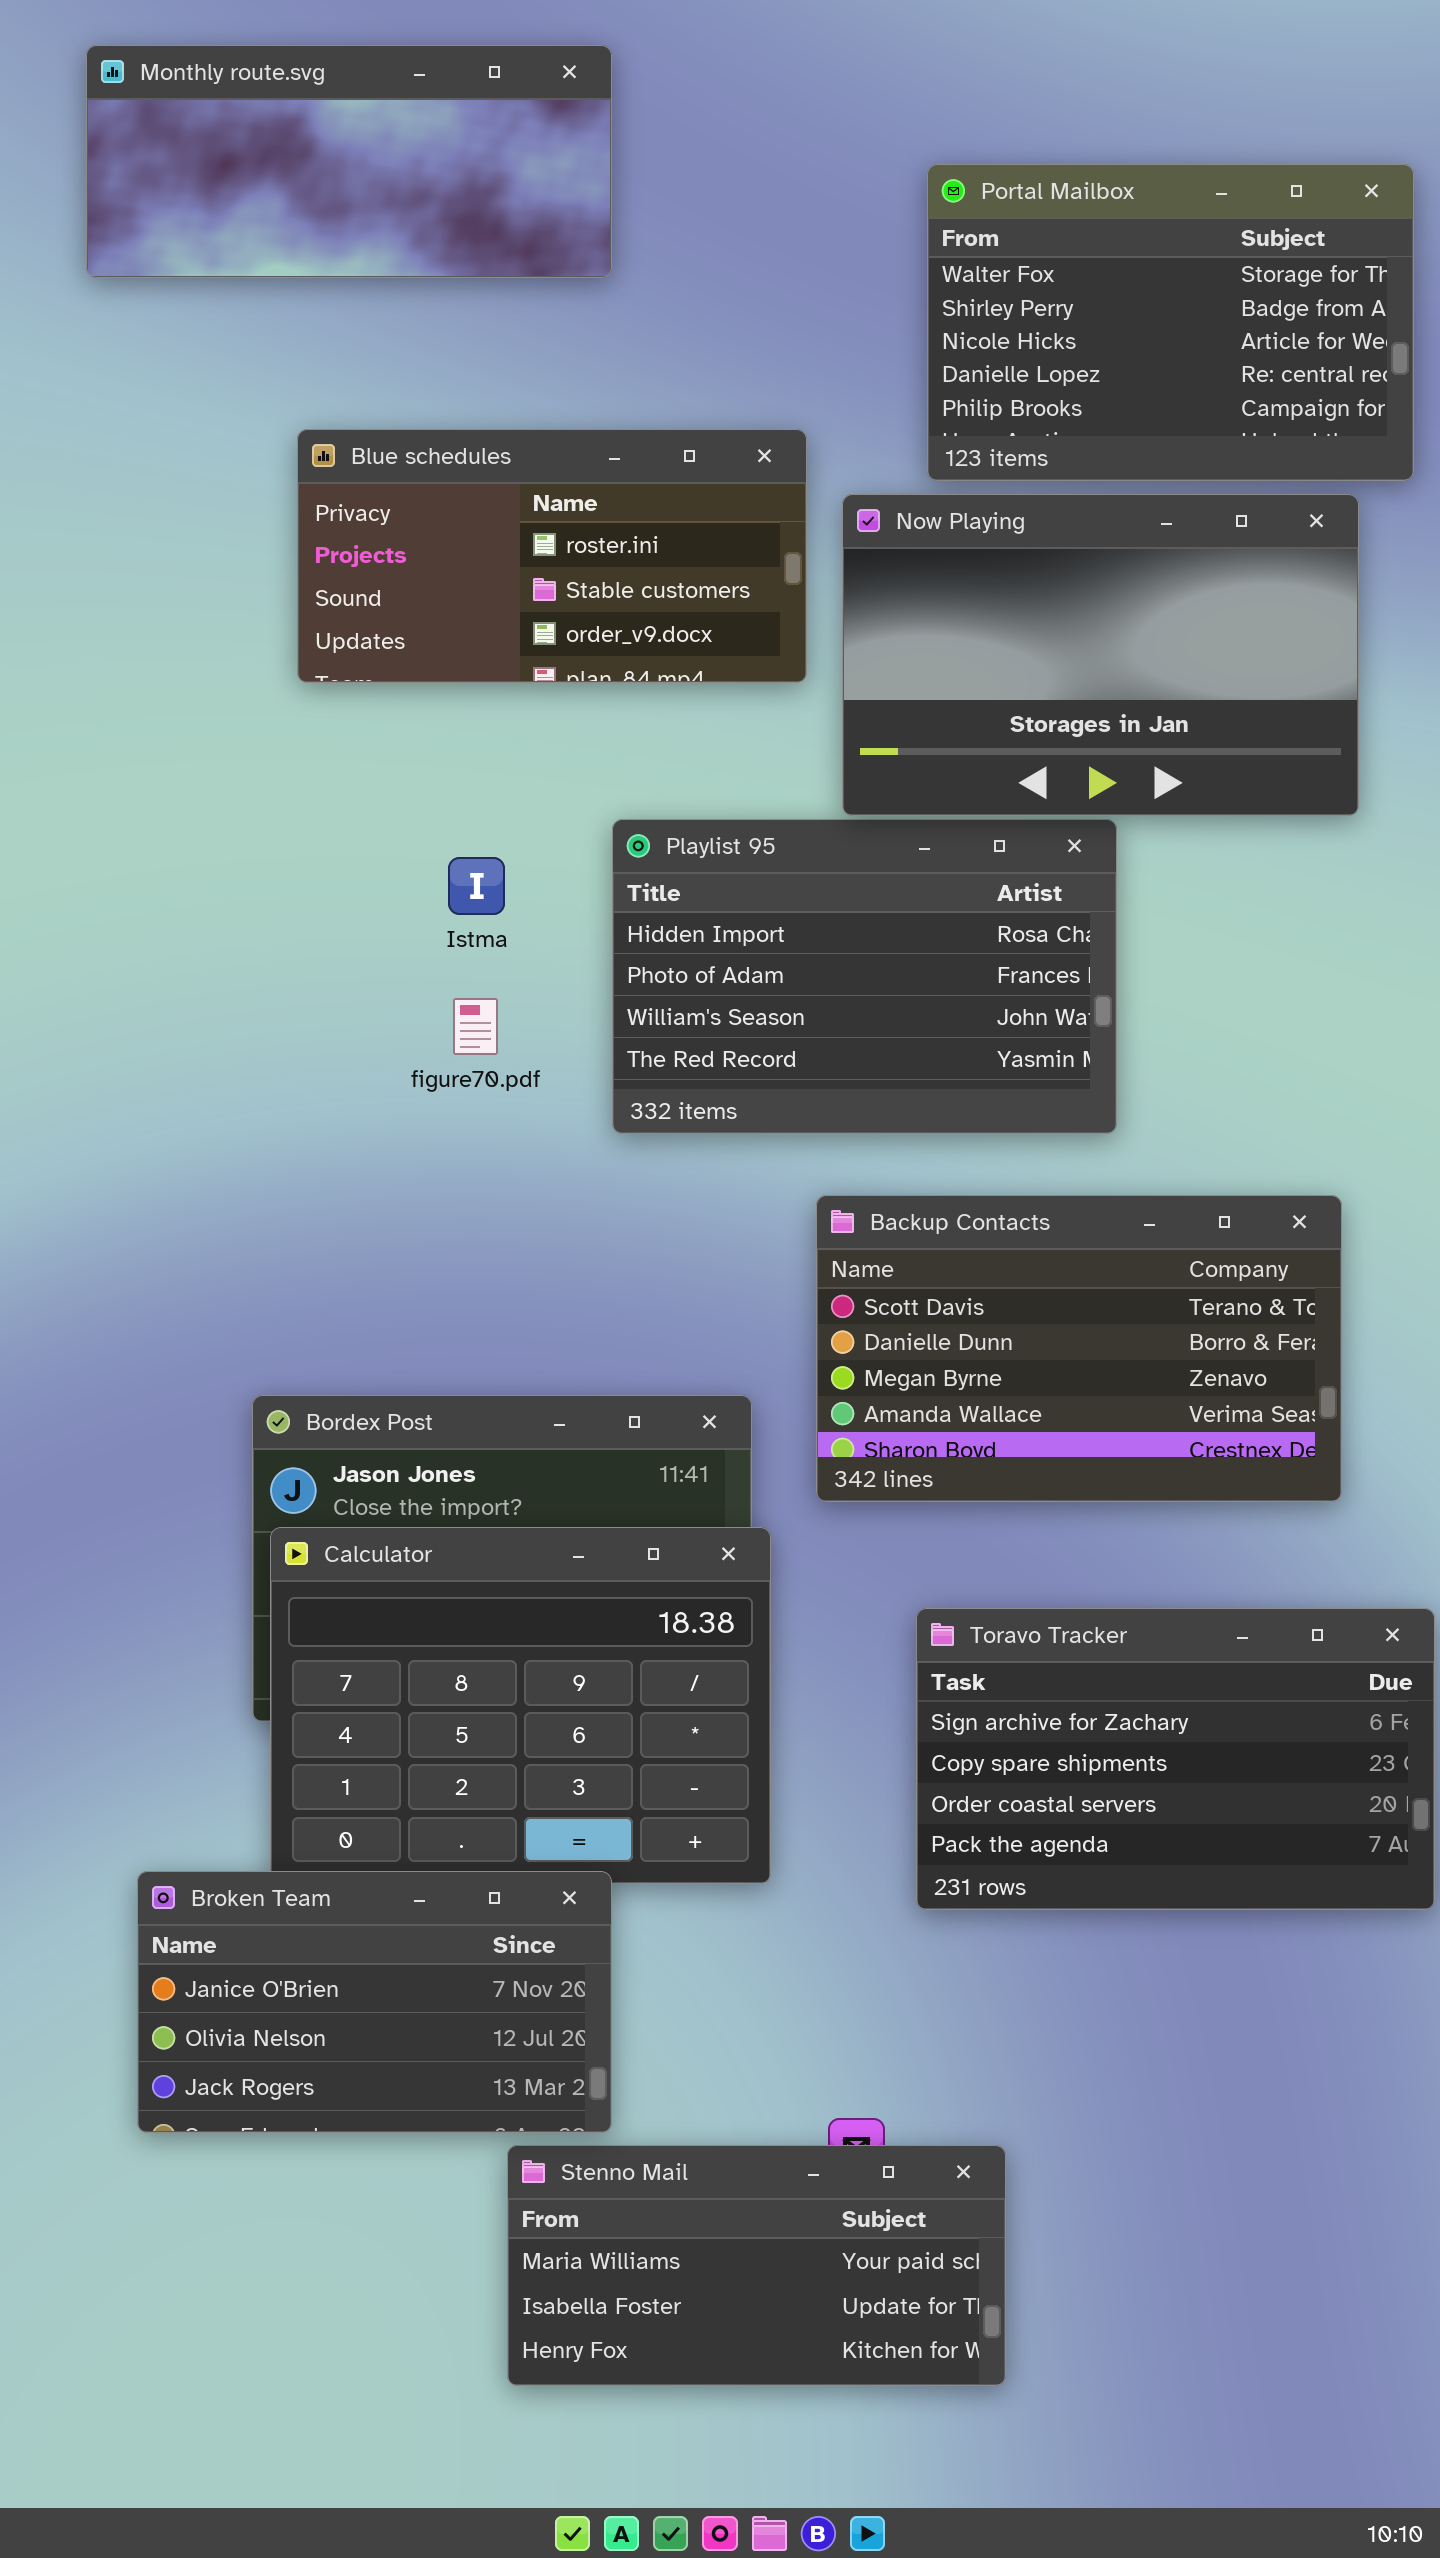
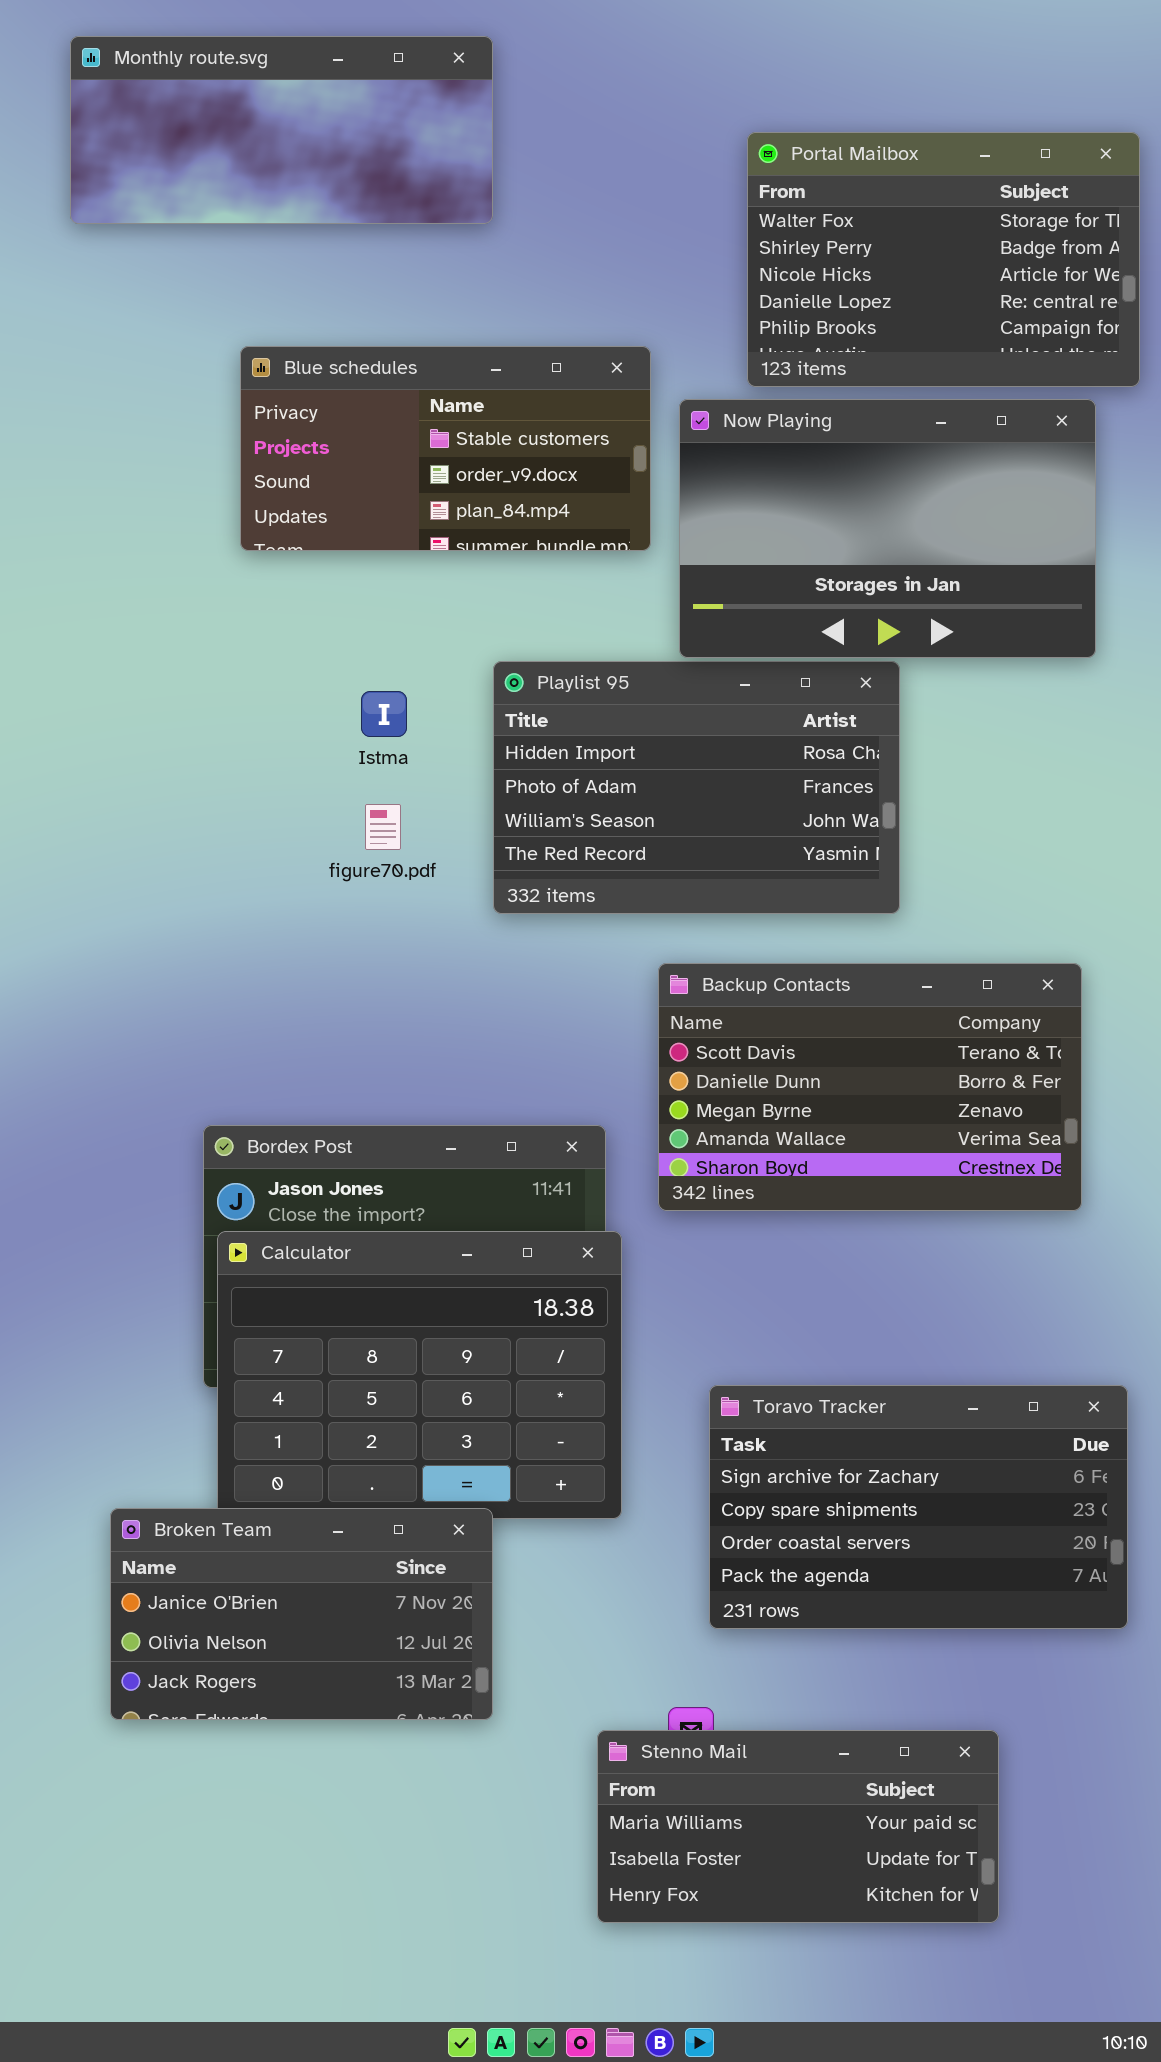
Blue schedules: [297,429,807,683] -> [240,346,651,551], scrolled down 1 row
Toravo Tracker: [916,1608,1435,1910] -> [709,1385,1128,1629], moved
Stenno Mail: [507,2145,1006,2386] -> [597,1730,999,1923], moved

